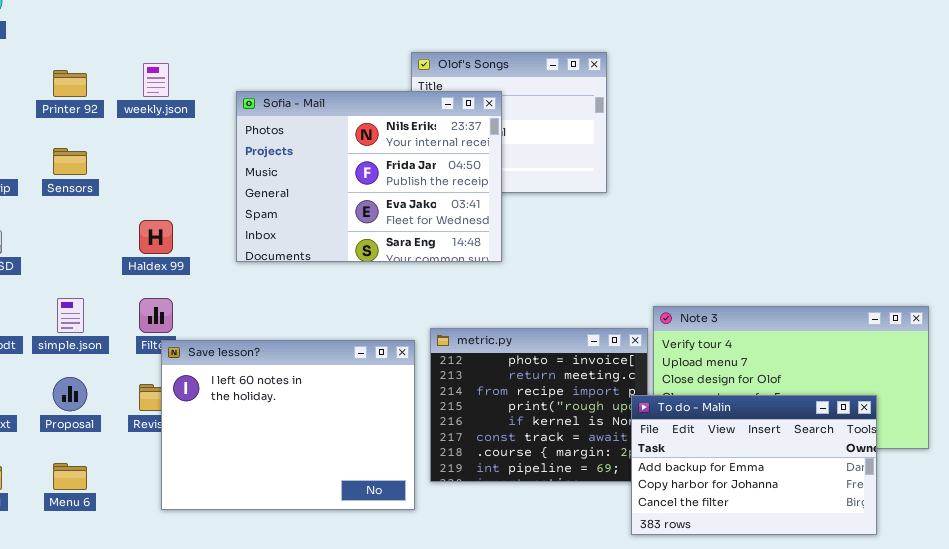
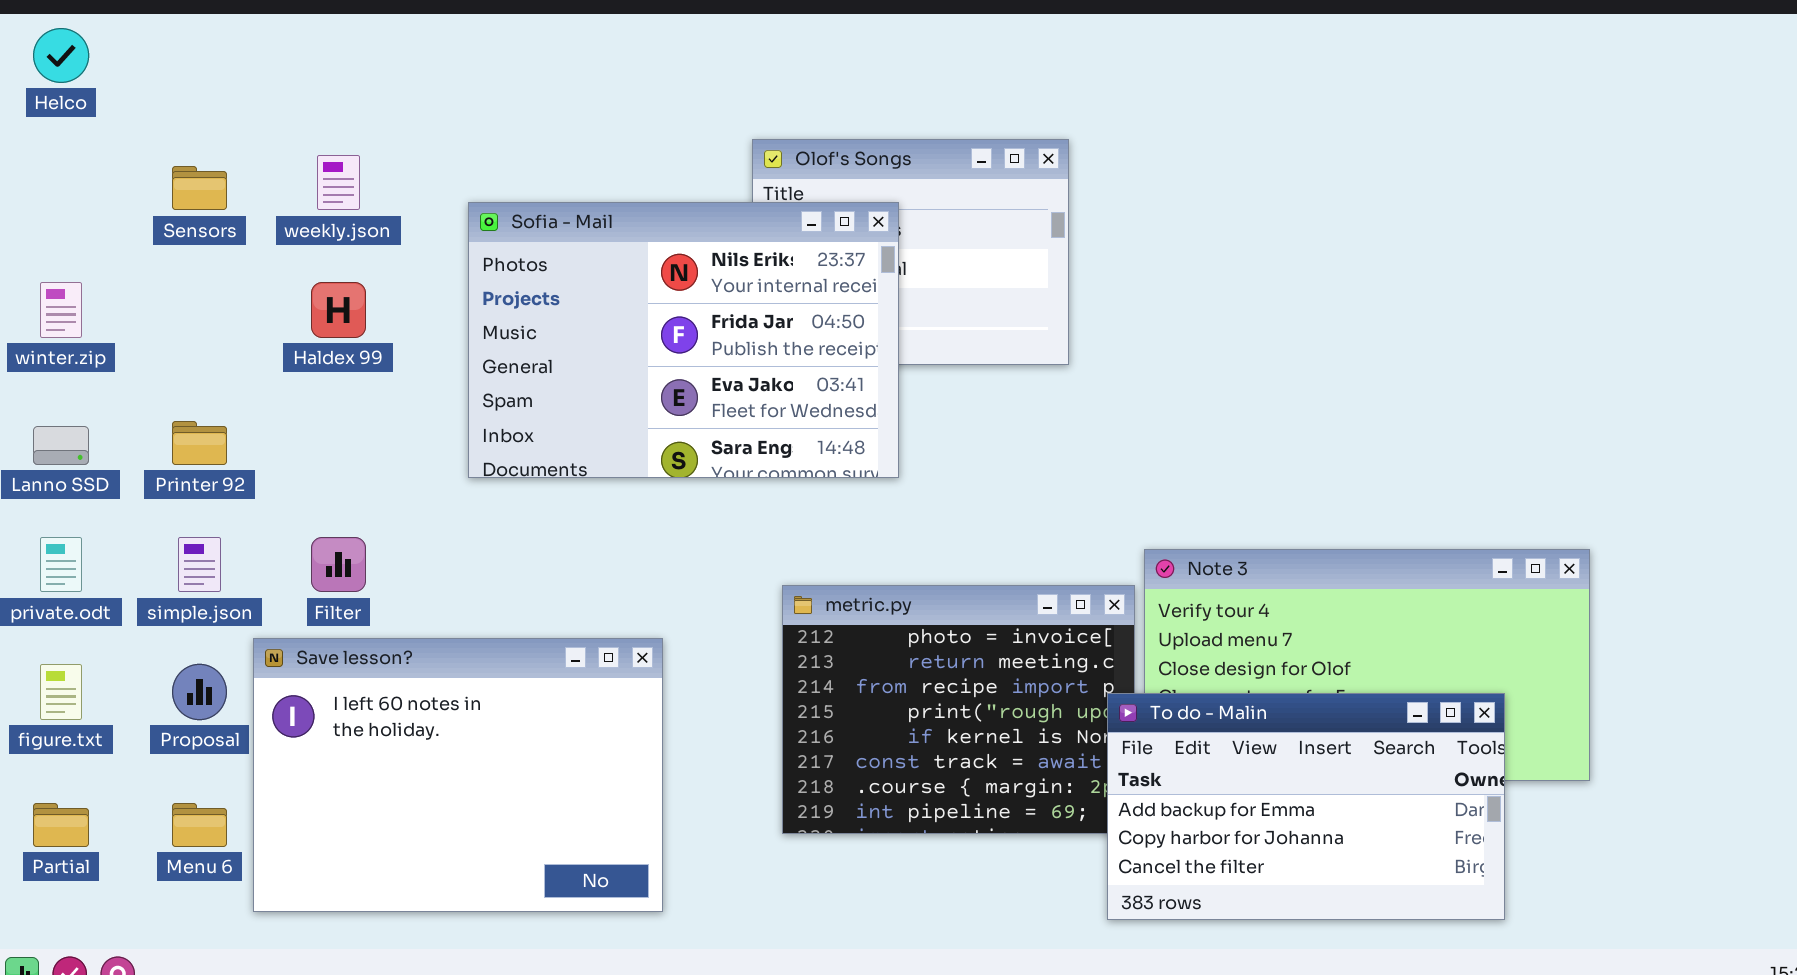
Printer 92: [53,70,87,97] -> [172,421,227,465], moved
Sensors: [53,148,87,175] -> [172,166,227,210], moved
Haldex 99: [139,220,173,254] -> [311,282,366,338], moved
Save lesson?: [161,340,415,510] -> [253,638,663,912], moved

